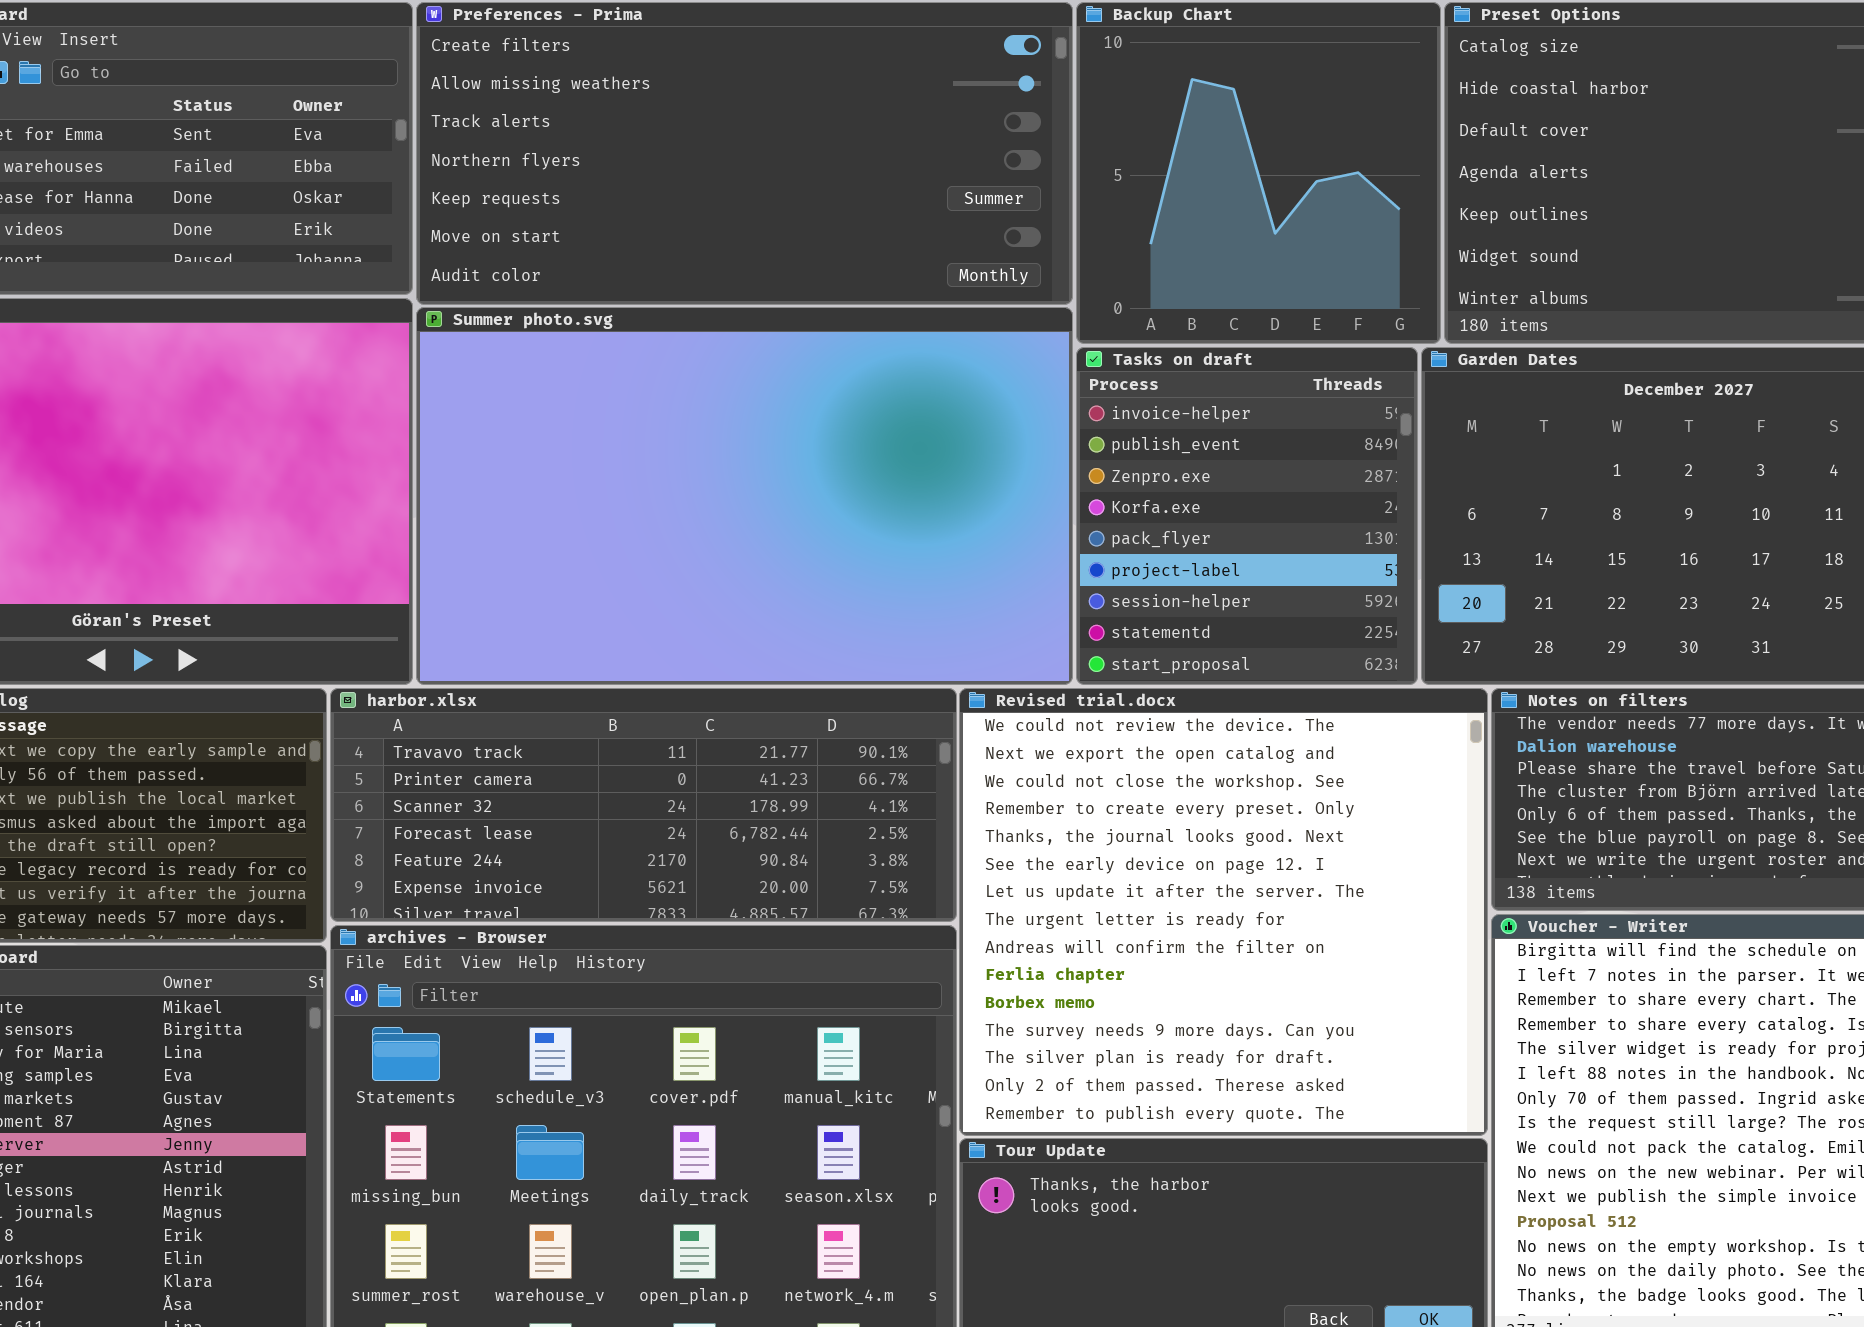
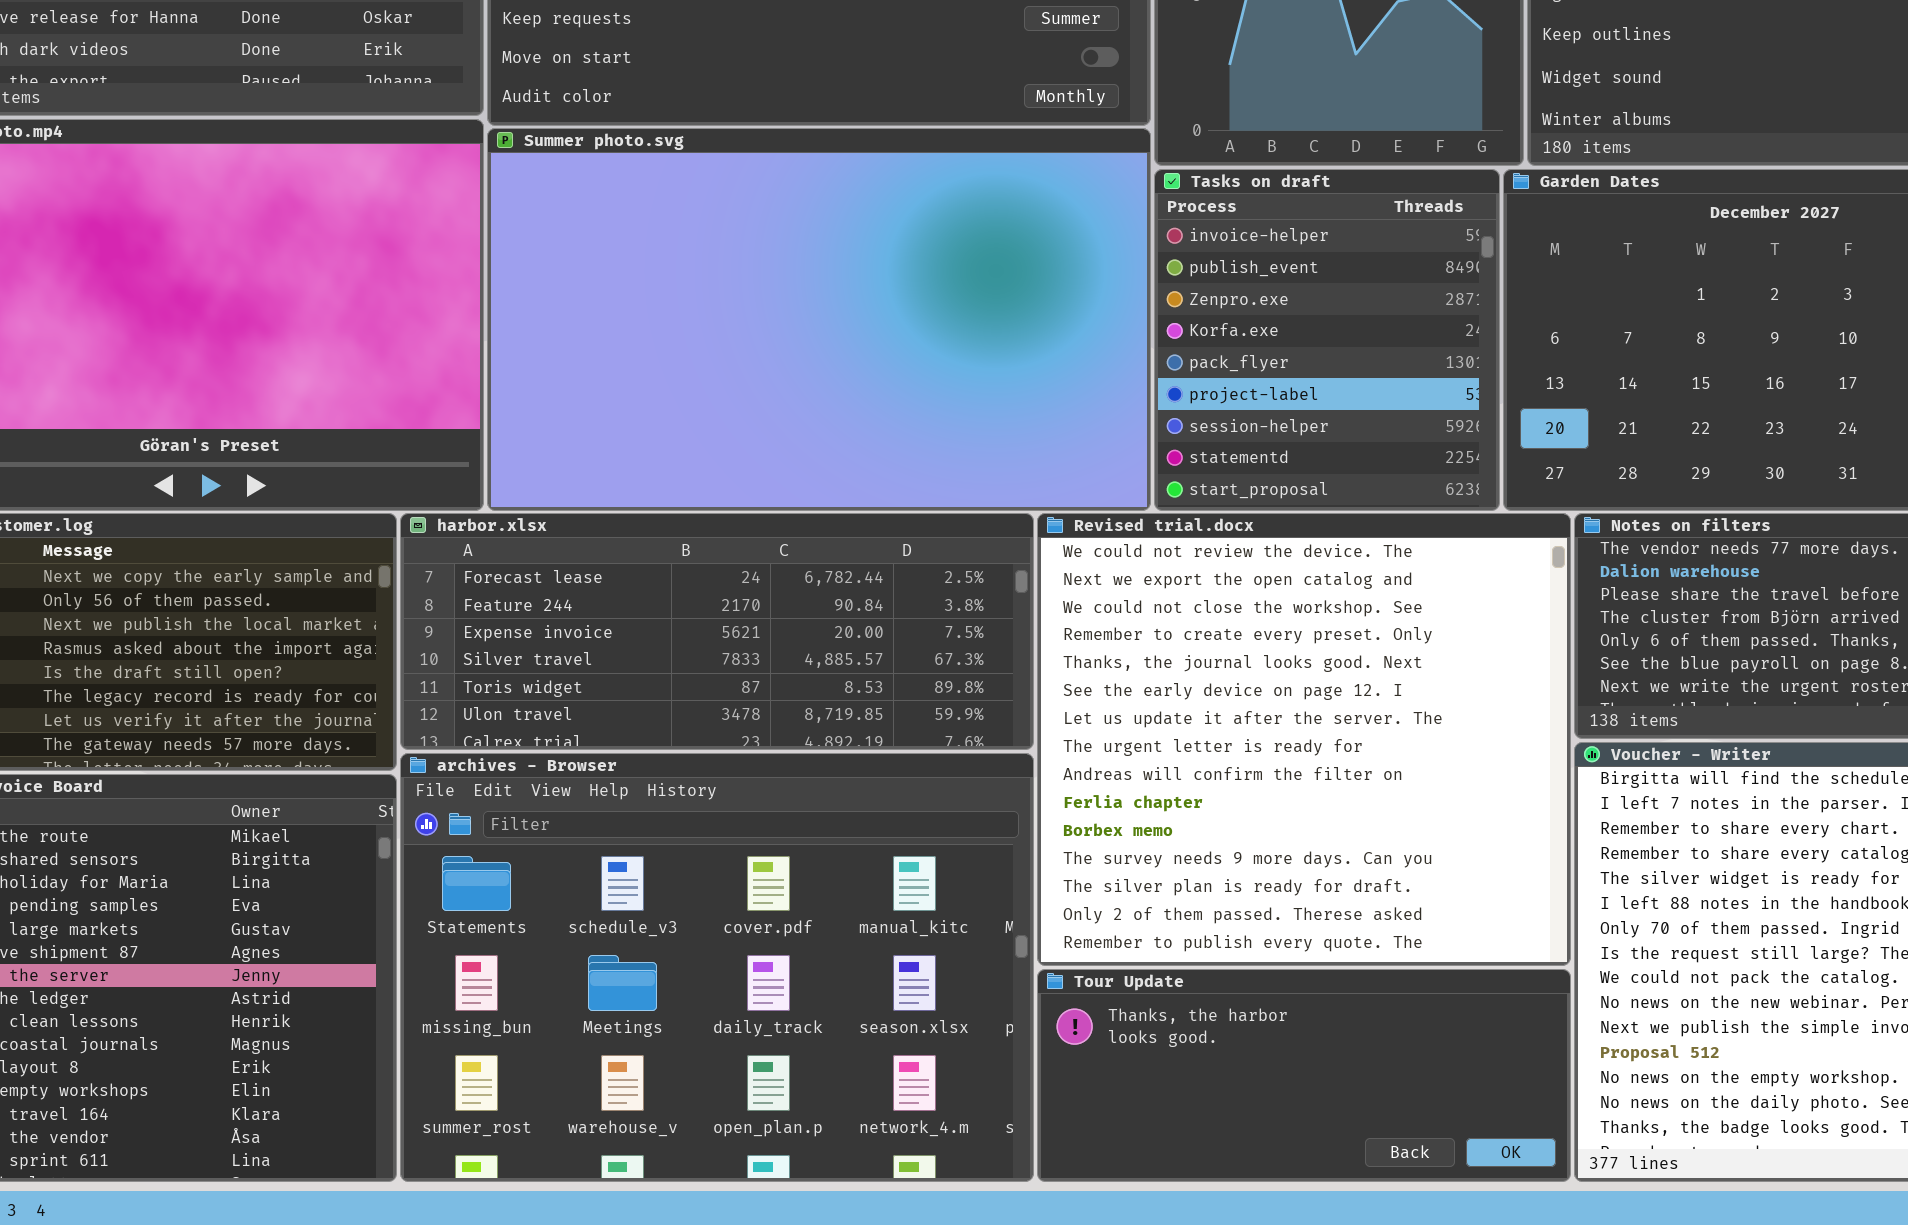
harbor.xlsx: [330,688,957,922] -> [400,513,1034,750], scrolled down 3 rows

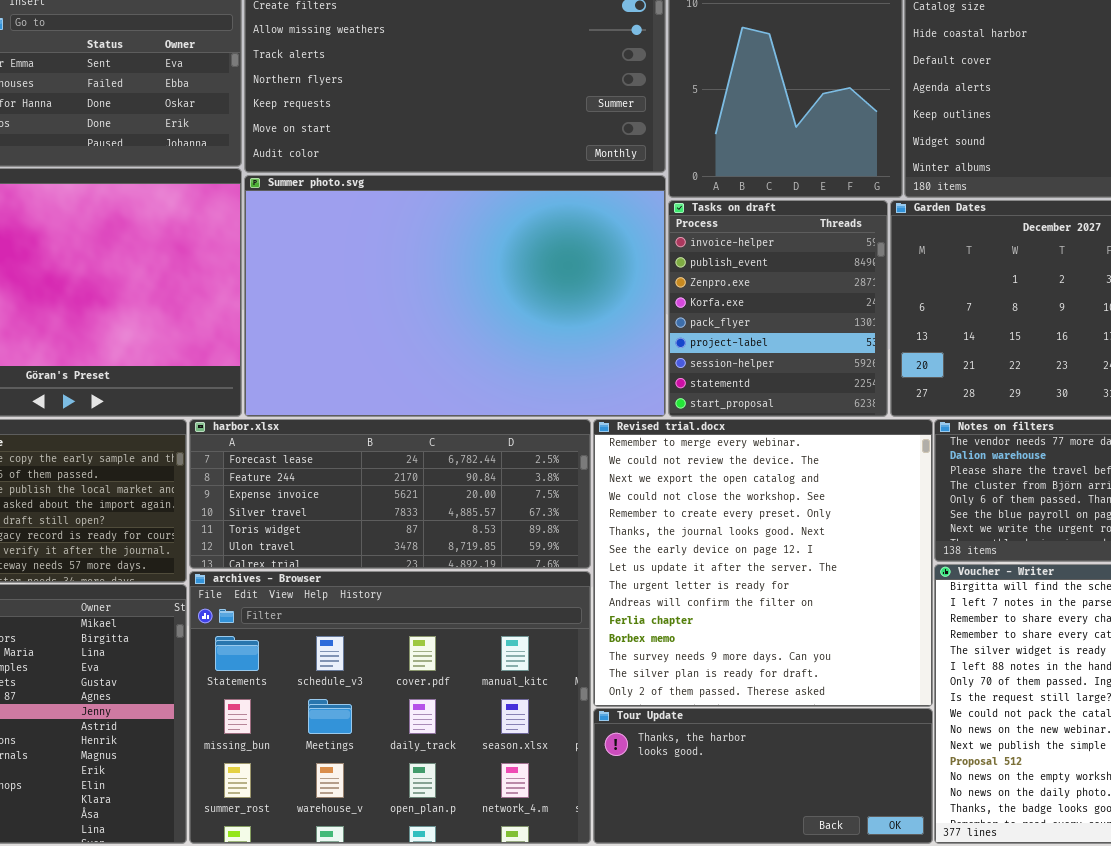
Revised trial.docx: [1037,513,1571,966] -> [593,419,933,707], scrolled up 1 row

